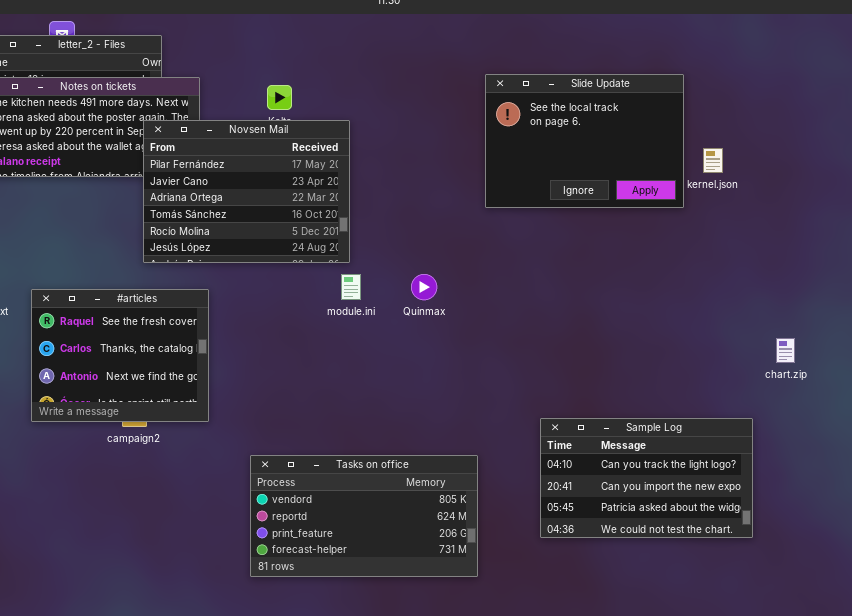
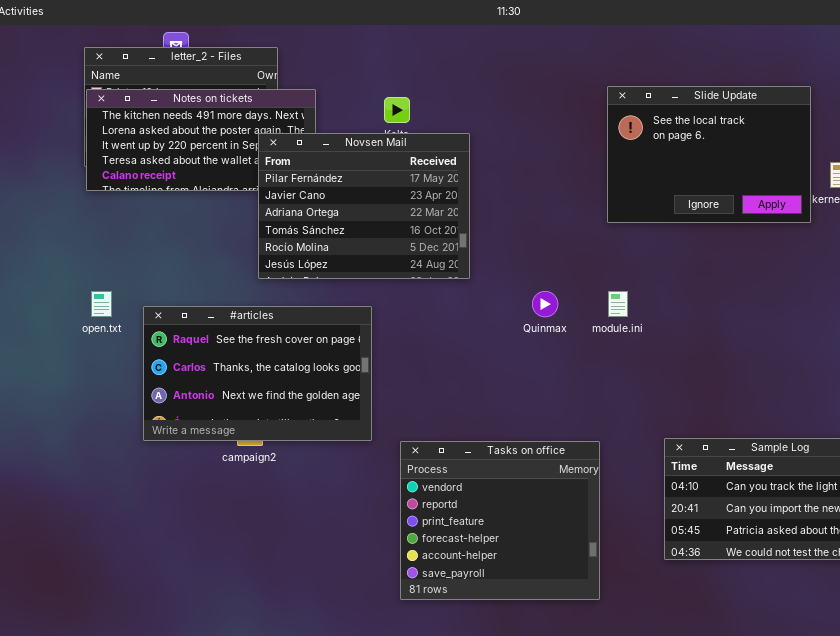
module.ini: [341,274,361,300] -> [608,291,628,317], moved
#articles: [31,289,209,422] -> [143,306,372,441], resized
Tasks on office: [250,455,478,577] -> [400,441,600,600], resized

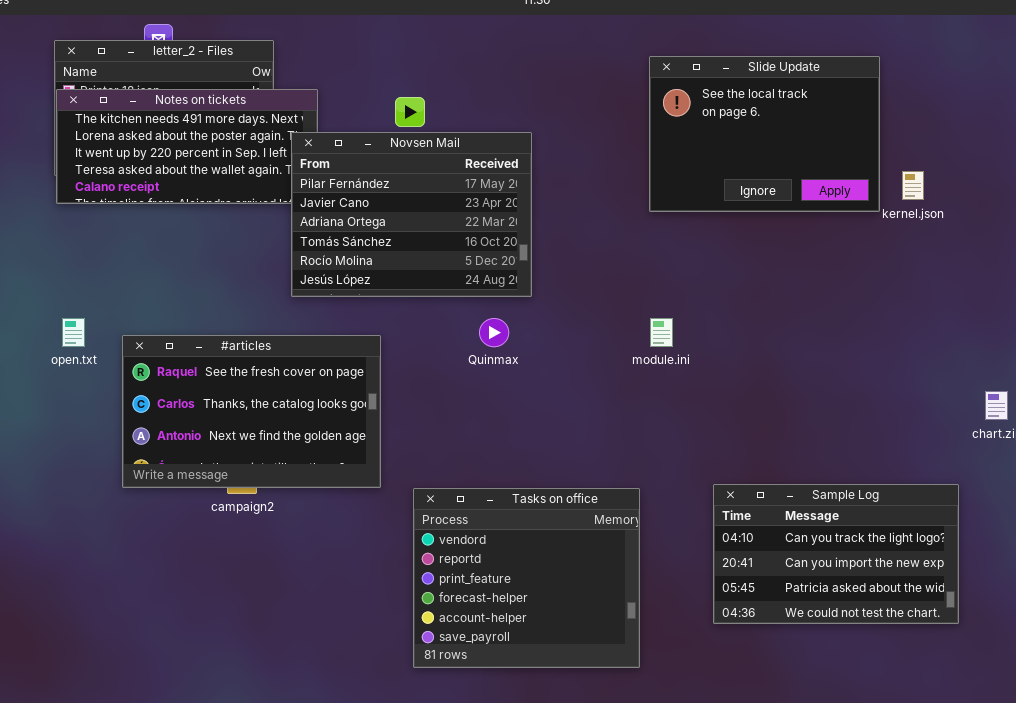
Slide Update: [607,86,811,223] -> [649,56,880,212], moved
Novsen Mail: [258,133,470,279] -> [291,132,532,297], moved
Quinmax: [532,291,558,317] -> [479,318,509,347], moved

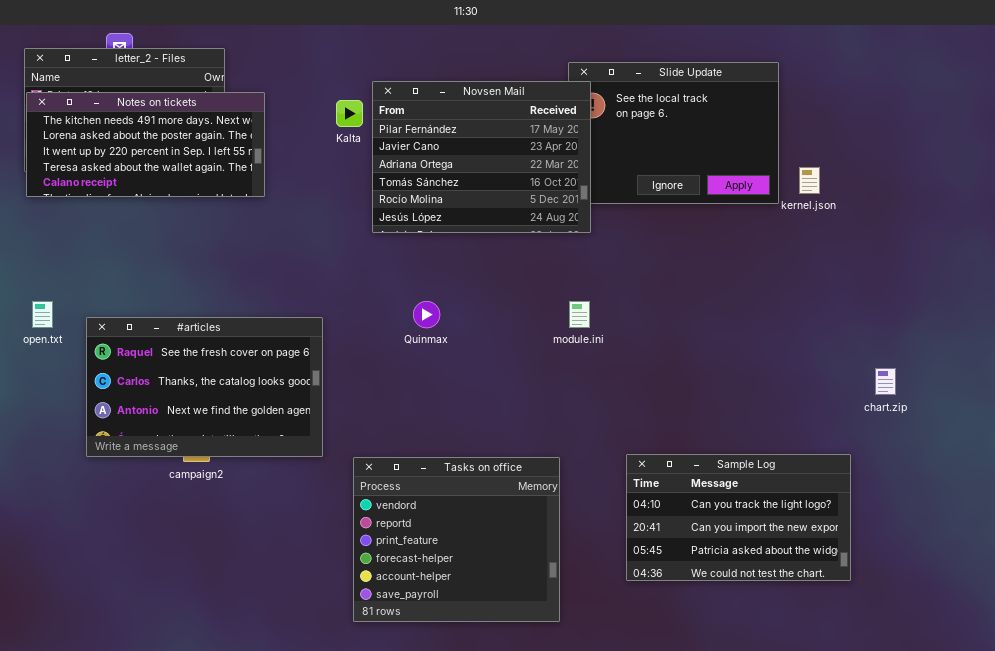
Novsen Mail: [291,132,532,297] -> [372,81,591,233], moved

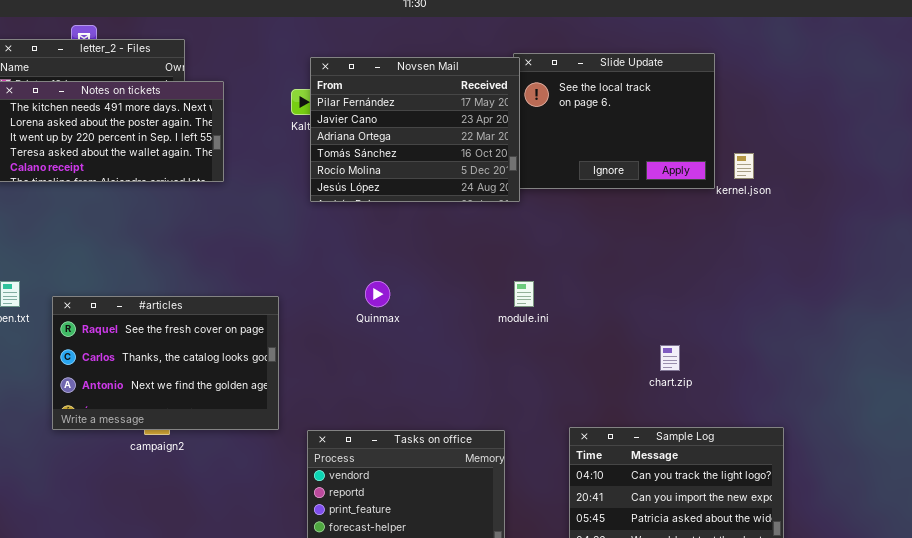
Novsen Mail: [372,81,591,233] -> [310,57,520,202], moved
chart.zip: [875,368,896,395] -> [660,345,680,371], moved

